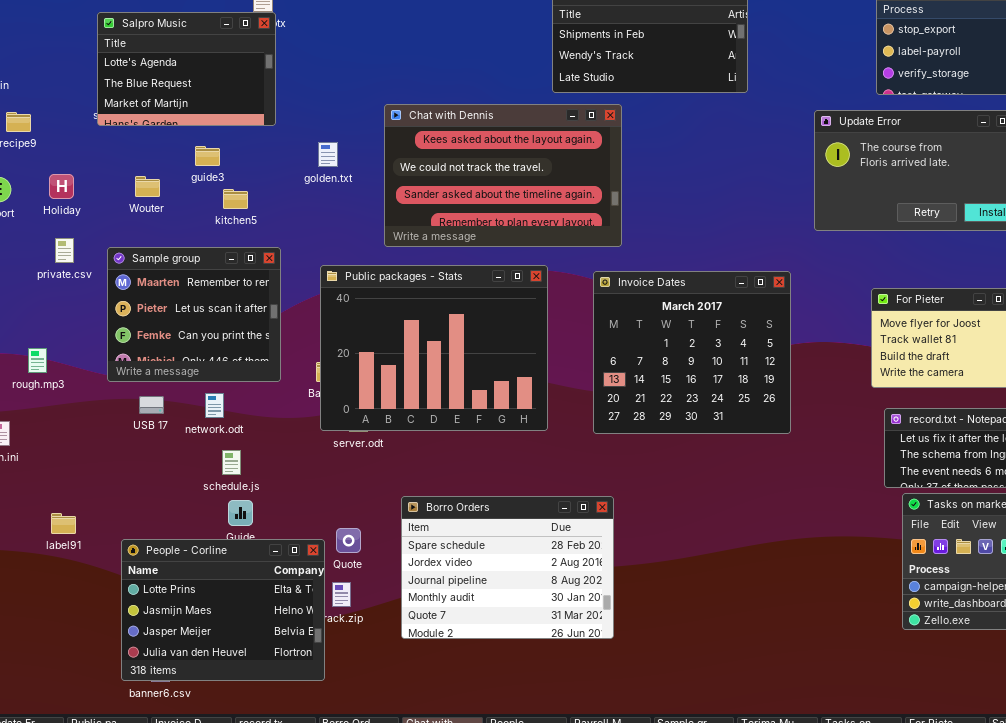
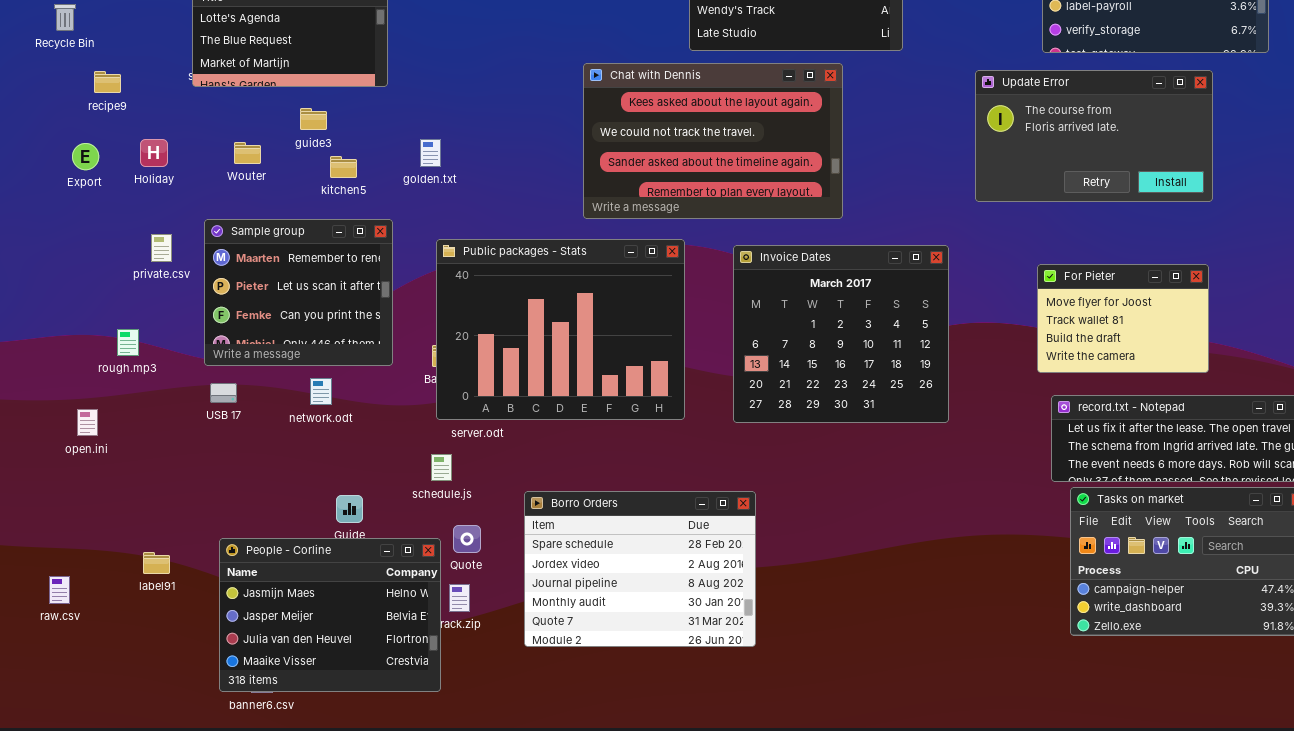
Chat with Dennis: [384,104,622,247] -> [583,63,843,219], moved
golden.txt: [318,142,338,167] -> [420,139,441,167], moved
private.csv: [55,238,74,263] -> [151,234,172,262], moved
USB 17: [139,396,164,414] -> [210,383,237,403], moved
schedule.js: [222,450,241,475] -> [431,454,452,481], moved
label91: [51,513,76,534] -> [143,552,170,574], moved
People - Corline: [121,539,325,681] -> [219,538,441,692], scrolled down 1 row

